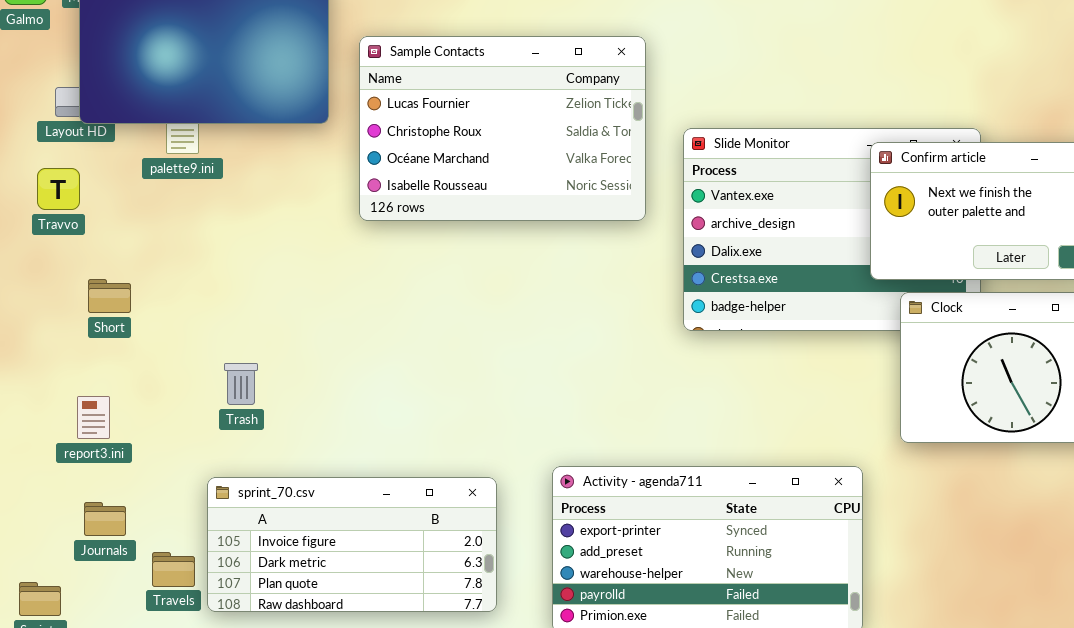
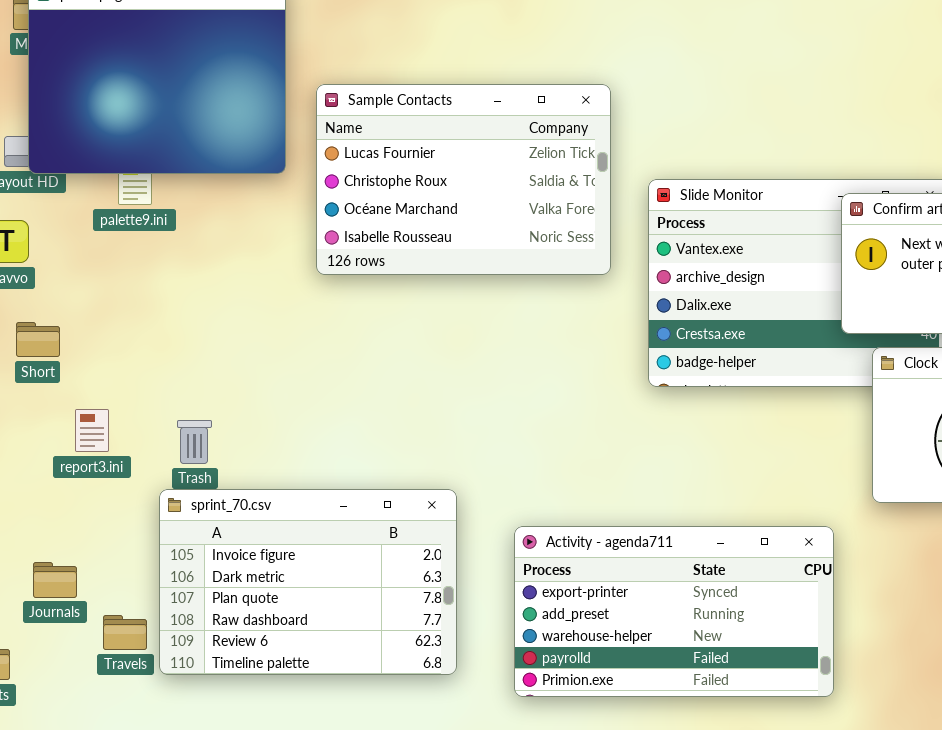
Short: [88,279,131,313] -> [16,322,60,357], moved
report3.ini: [77,396,110,439] -> [75,409,109,452], moved
sprint_70.csv: [207,477,497,612] -> [159,489,457,675], resized

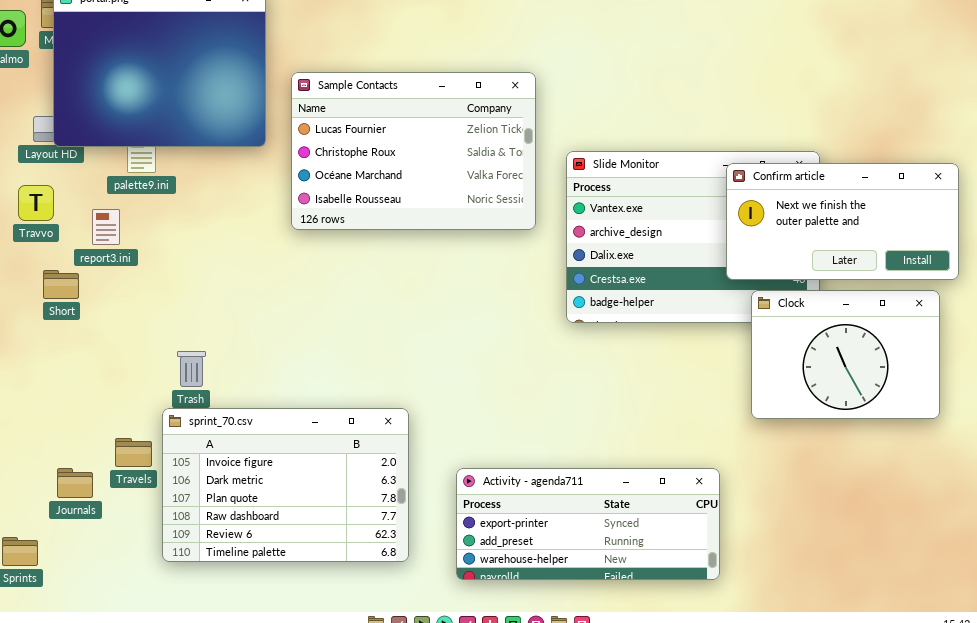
report3.ini: [75,409,109,452] -> [92,209,120,245], moved
Activity - agenda711: [514,526,834,697] -> [456,468,720,580], resized
Travels: [103,615,147,650] -> [115,438,152,467], moved

